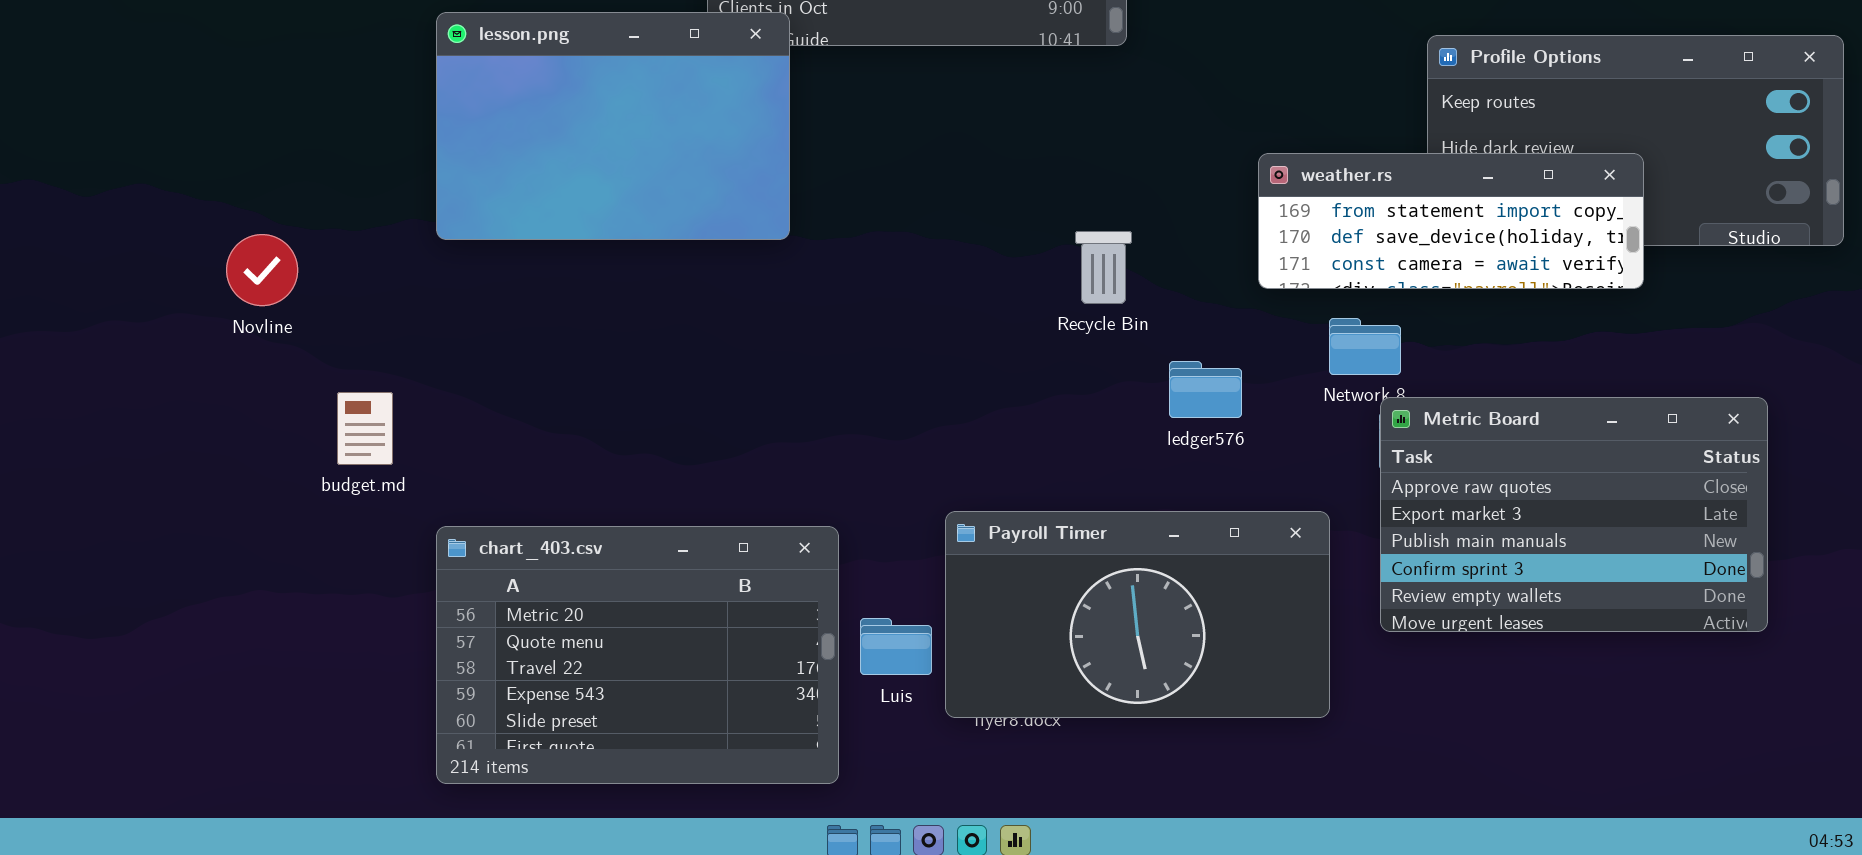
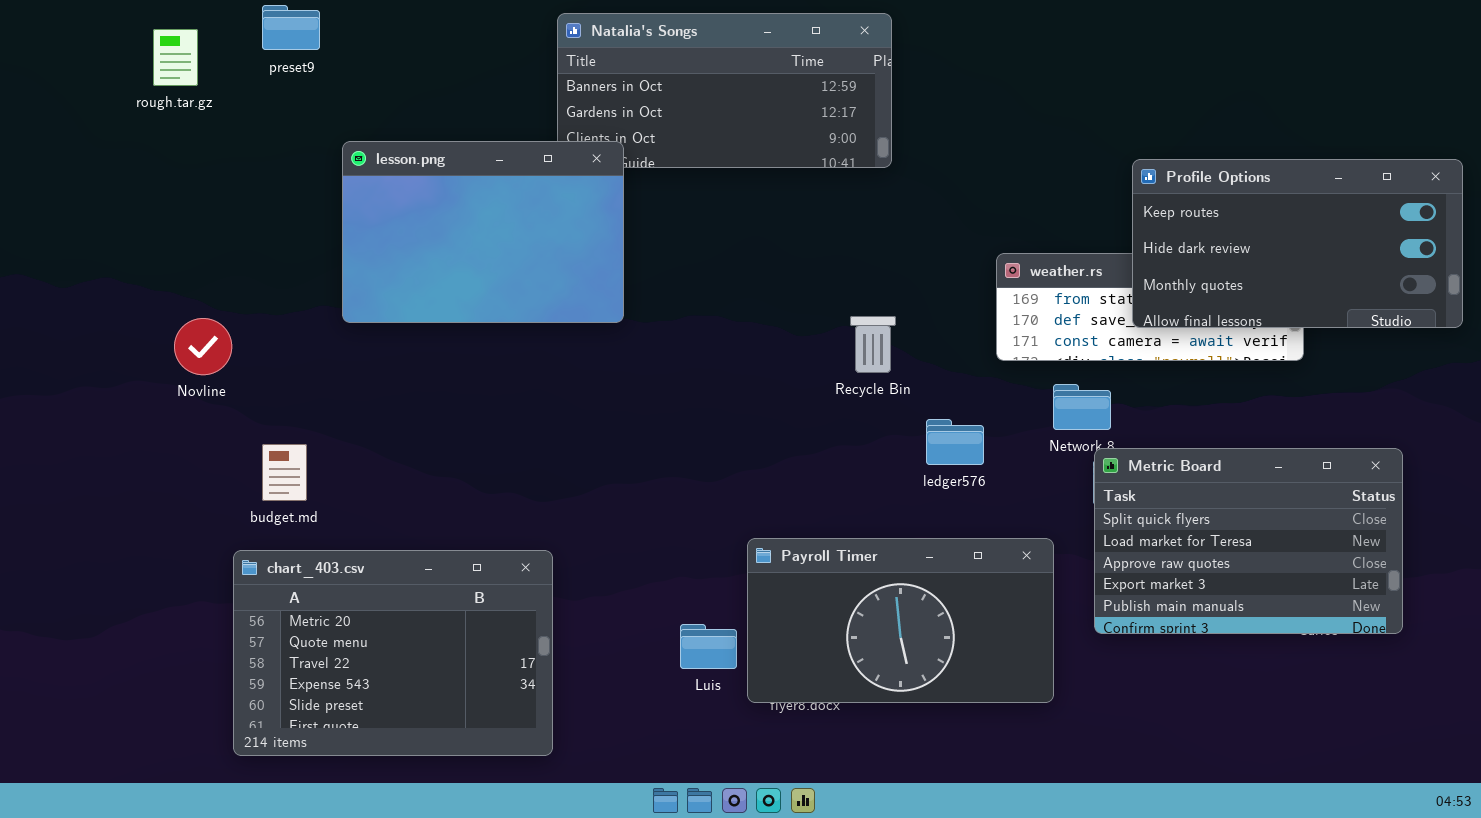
Profile Options: [1427,35,1844,246] -> [1132,159,1463,328], raised
Metric Board: [1380,397,1768,632] -> [1094,448,1403,634], scrolled up 2 rows
chart_403.csv: [436,526,839,784] -> [233,550,553,756], moved

